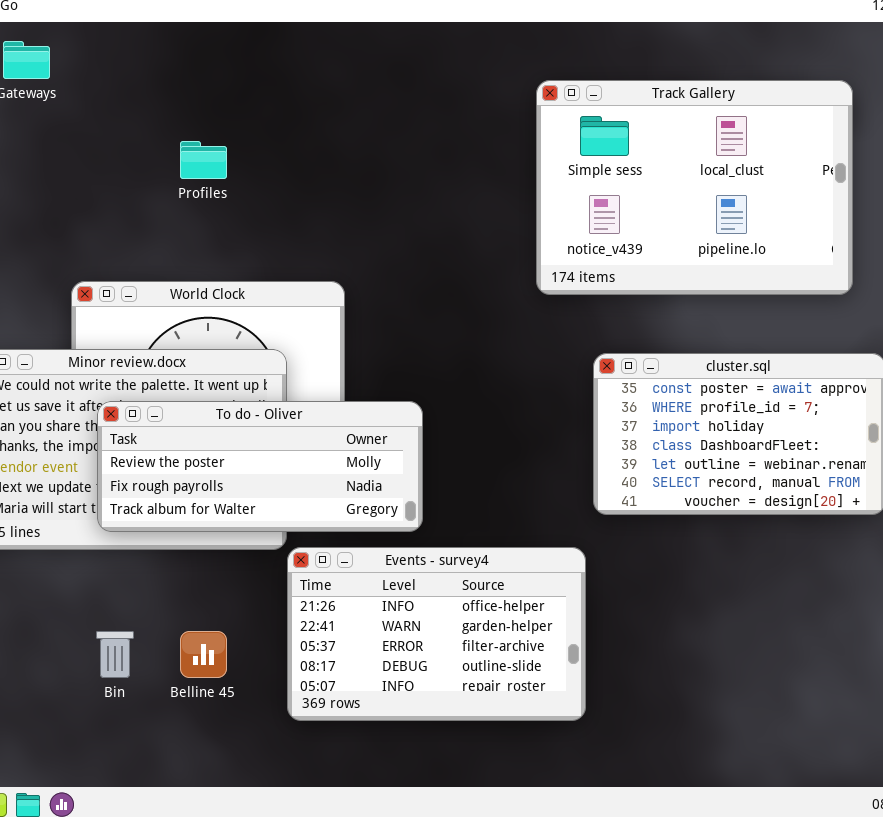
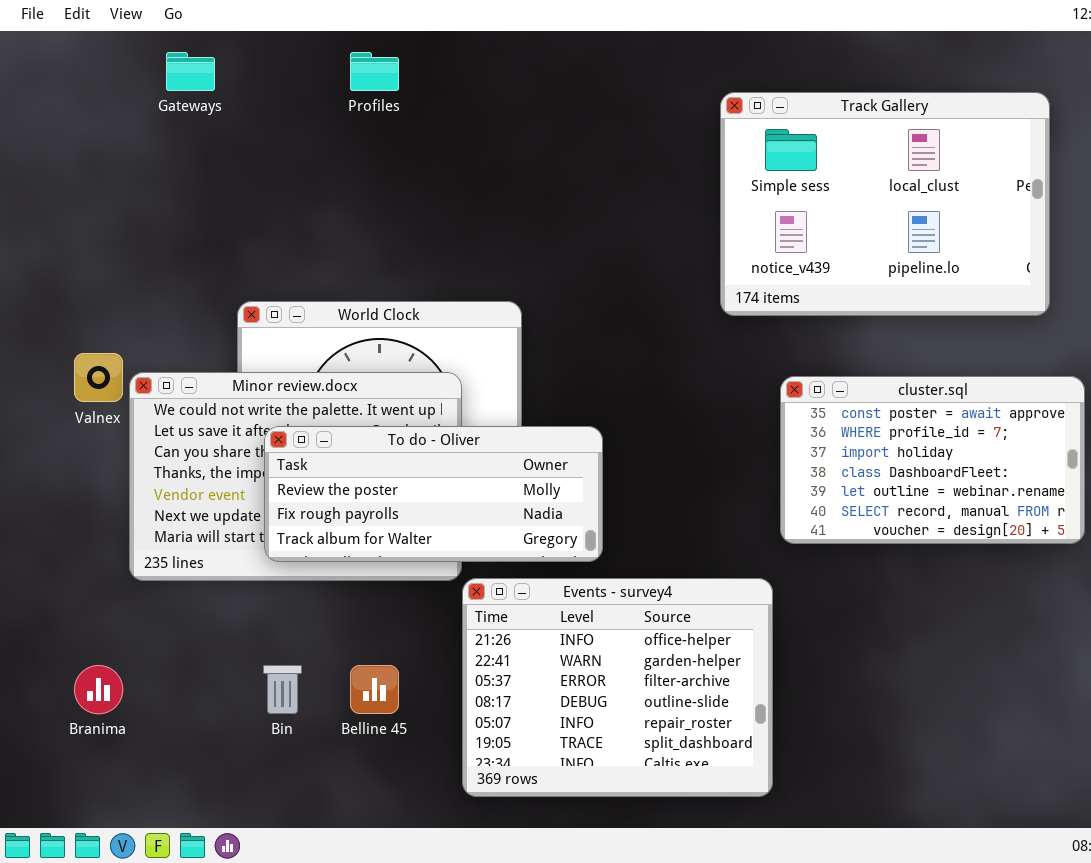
Profiles: [180,141,227,179] -> [350,52,399,91], moved
Events - survey4: [287,547,586,721] -> [462,578,773,797], resized

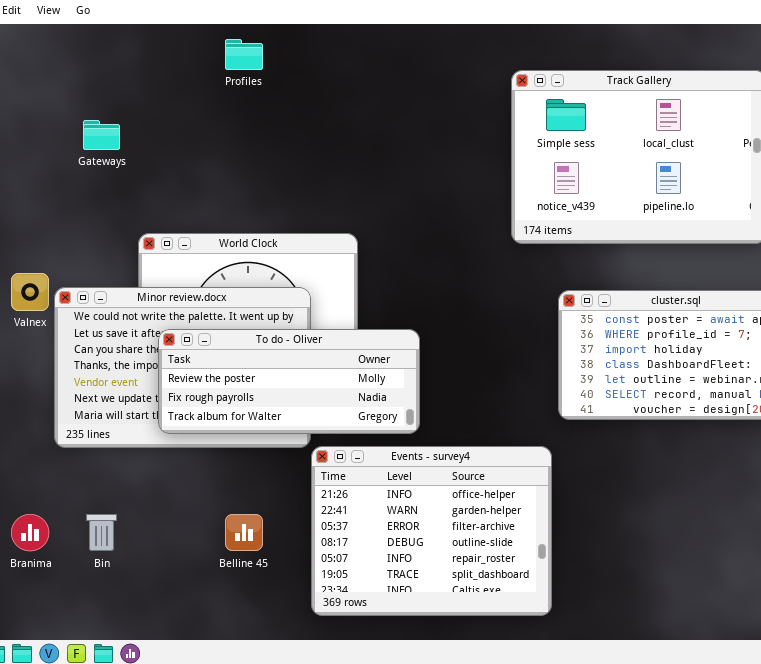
Gateways: [166,52,215,91] -> [83,120,120,150], moved
Bin: [263,665,302,714] -> [86,514,117,551], moved

